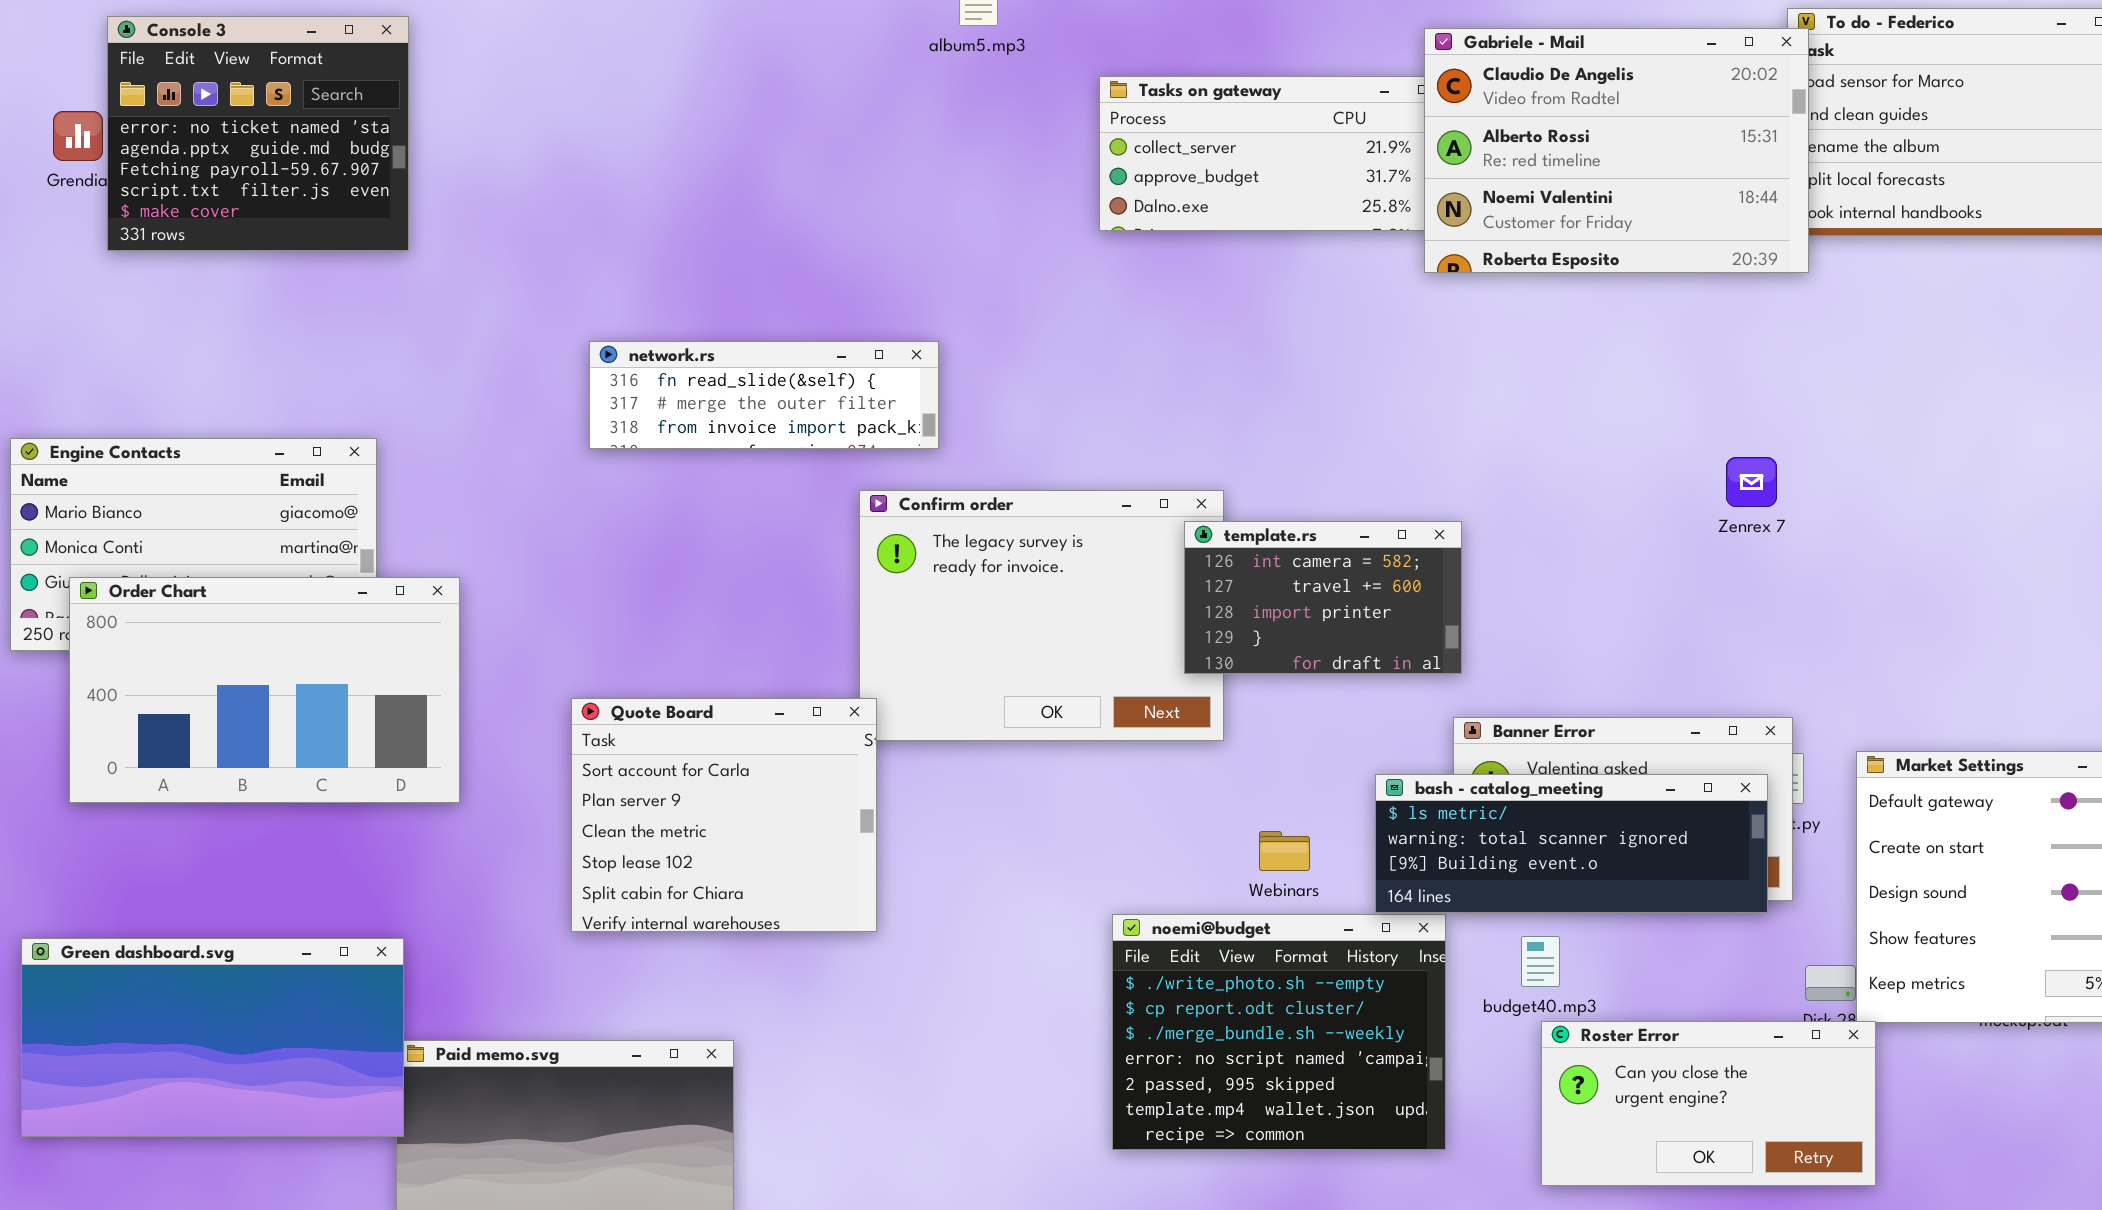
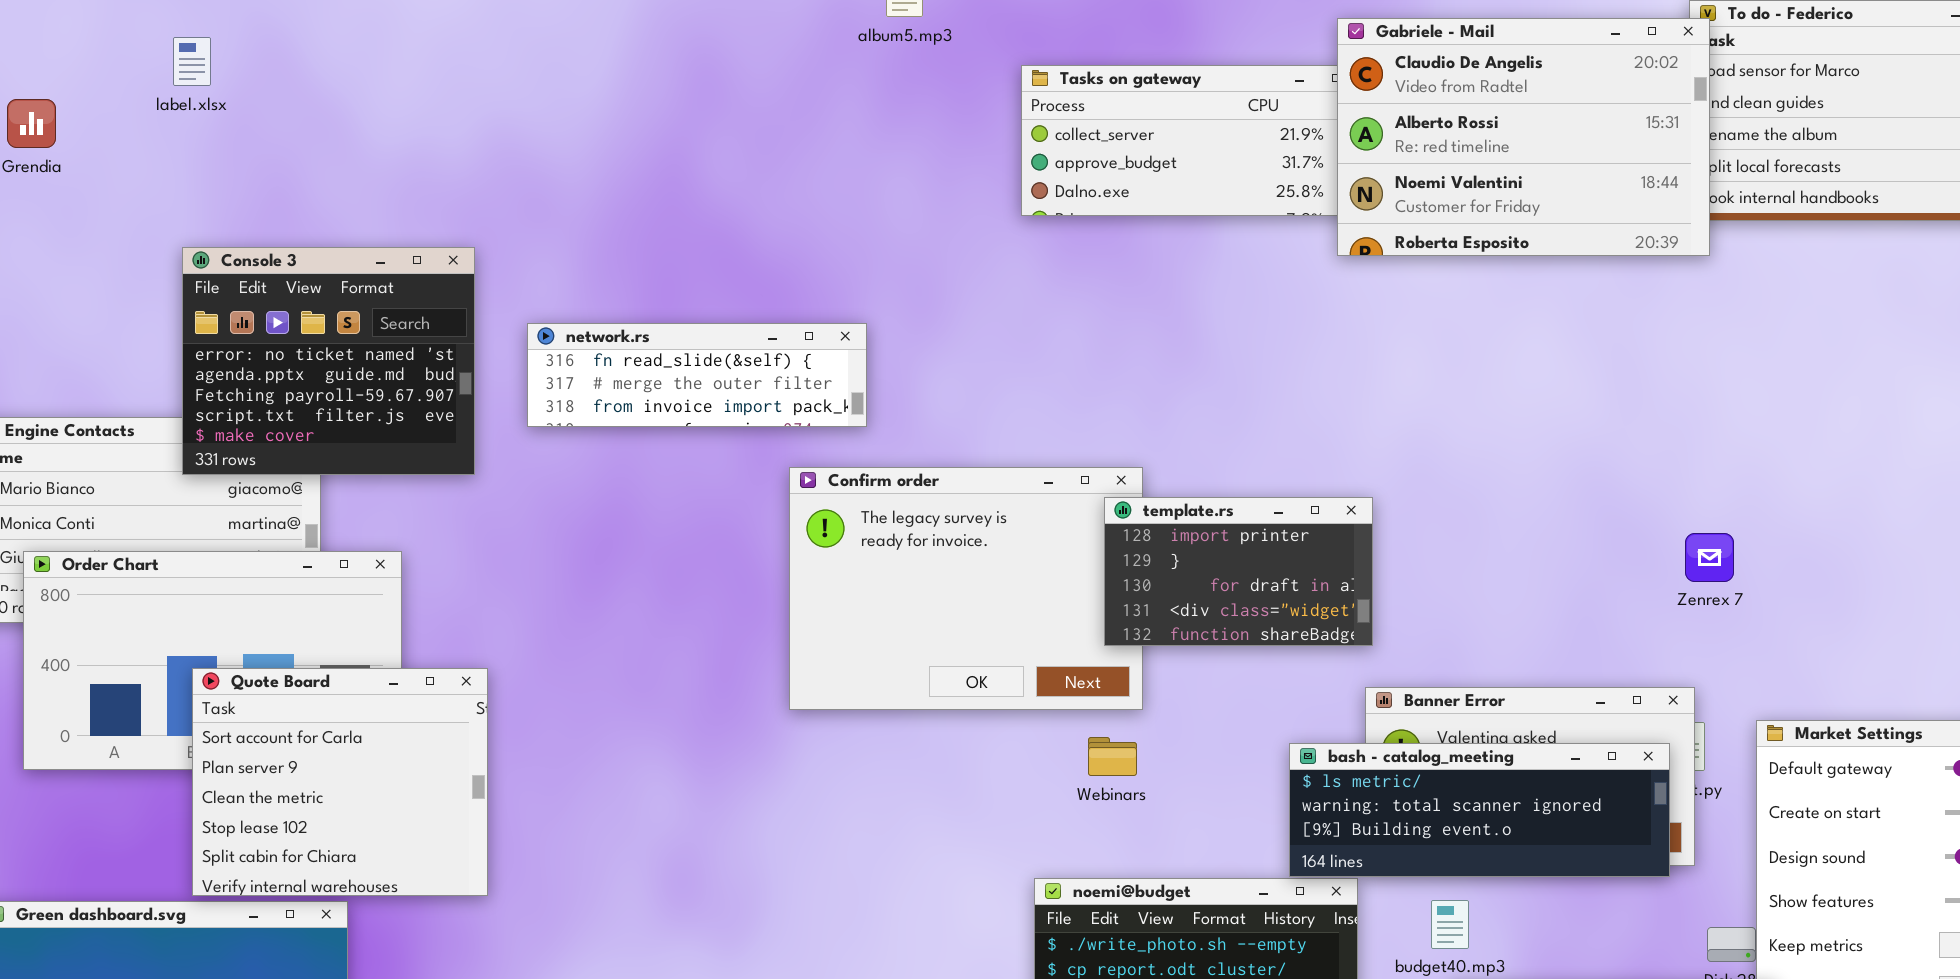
Console 3: [107,16,409,251] -> [182,247,475,475], moved
Zenrex 7: [1726,457,1777,507] -> [1685,533,1734,582], moved
template.rs: [1184,521,1462,674] -> [1104,497,1373,646], scrolled down 2 rows
Quote Board: [571,698,877,932] -> [192,668,488,896], moved
Webinars: [1259,831,1310,871] -> [1088,737,1137,776], moved

